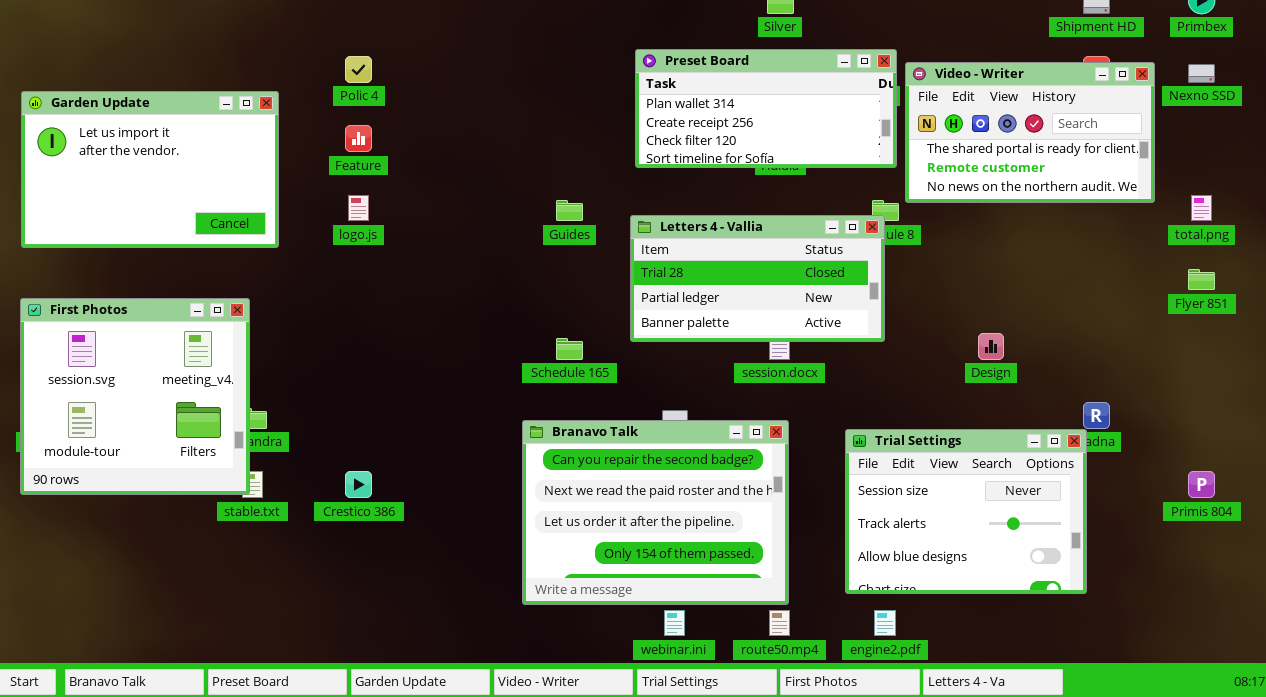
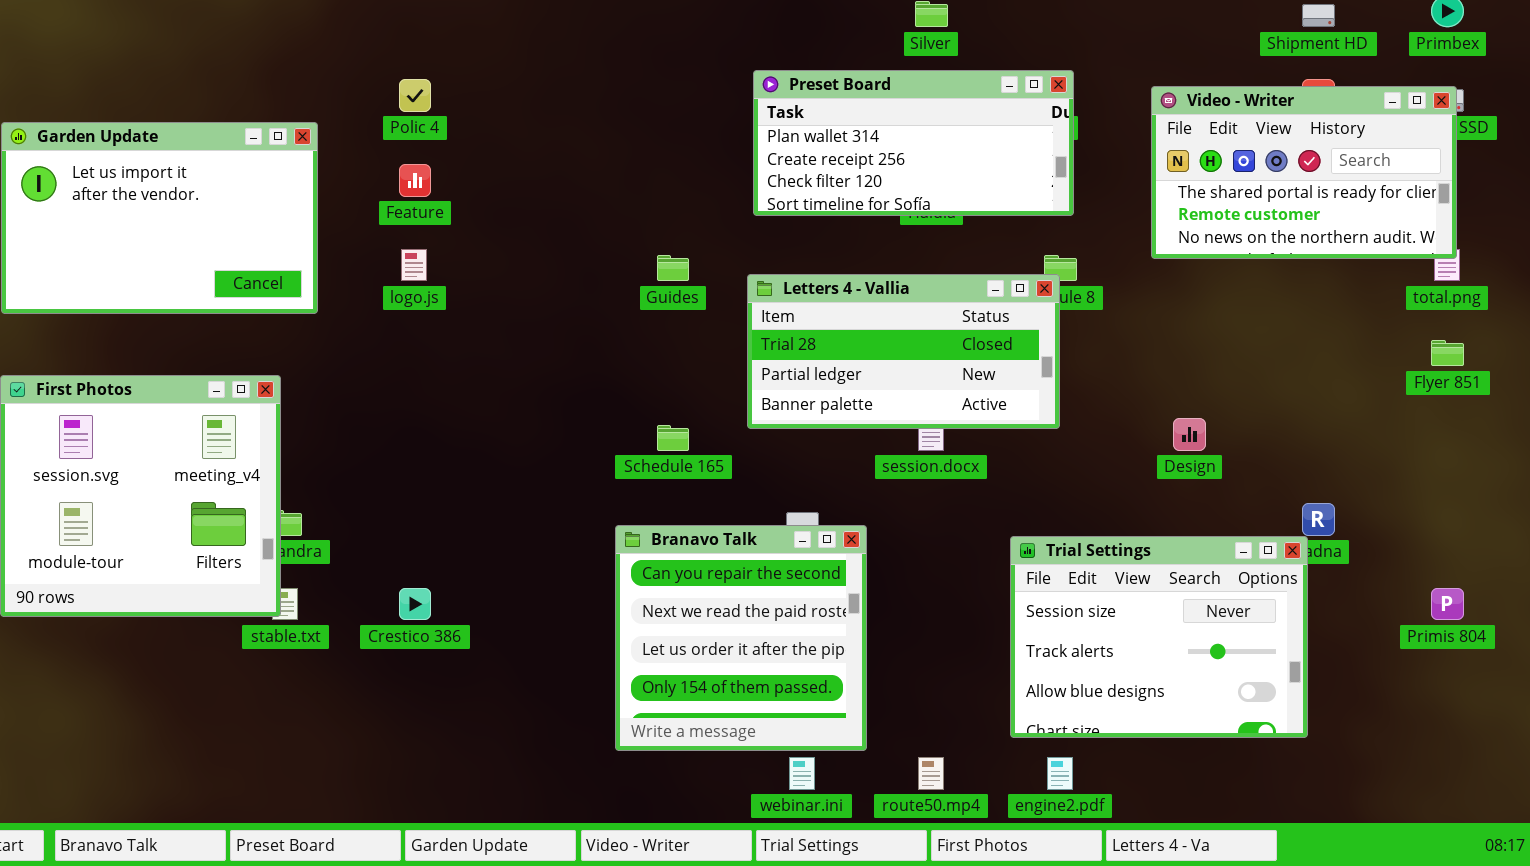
Video - Writer: [905,62,1155,203] -> [1151,86,1457,259], moved
Branavo Talk: [522,420,789,605] -> [615,525,867,751], resized

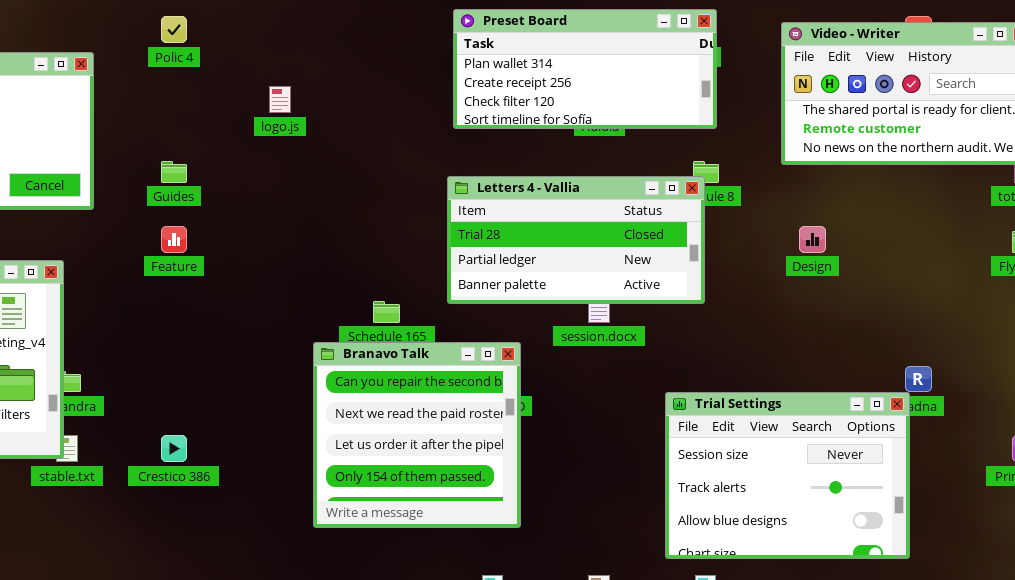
Feature: [399,164,431,197] -> [161,226,187,253], moved
logo.js: [401,249,427,281] -> [269,86,291,113], moved
Guides: [657,255,689,281] -> [161,161,187,183], moved
Design: [1173,418,1206,451] -> [799,226,826,253], moved
Branavo Talk: [615,525,867,751] -> [313,342,521,528], moved

